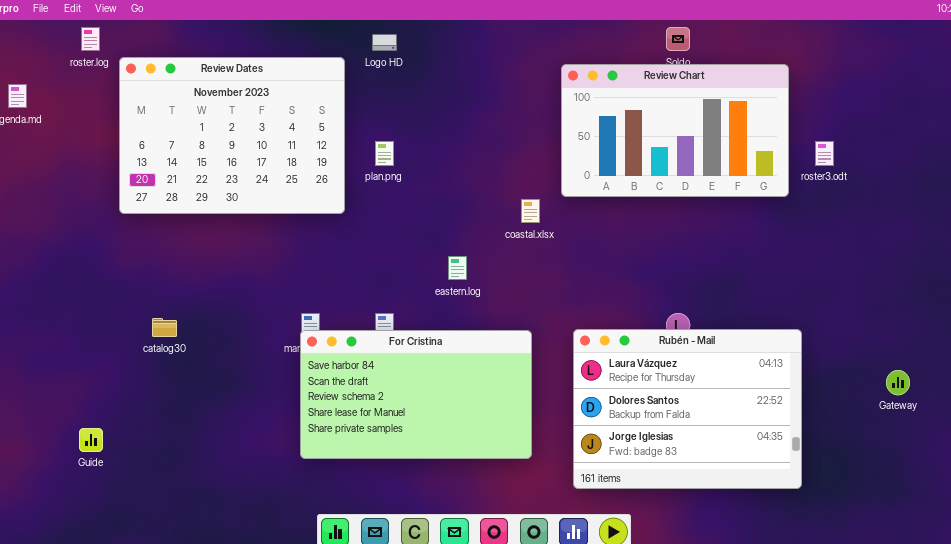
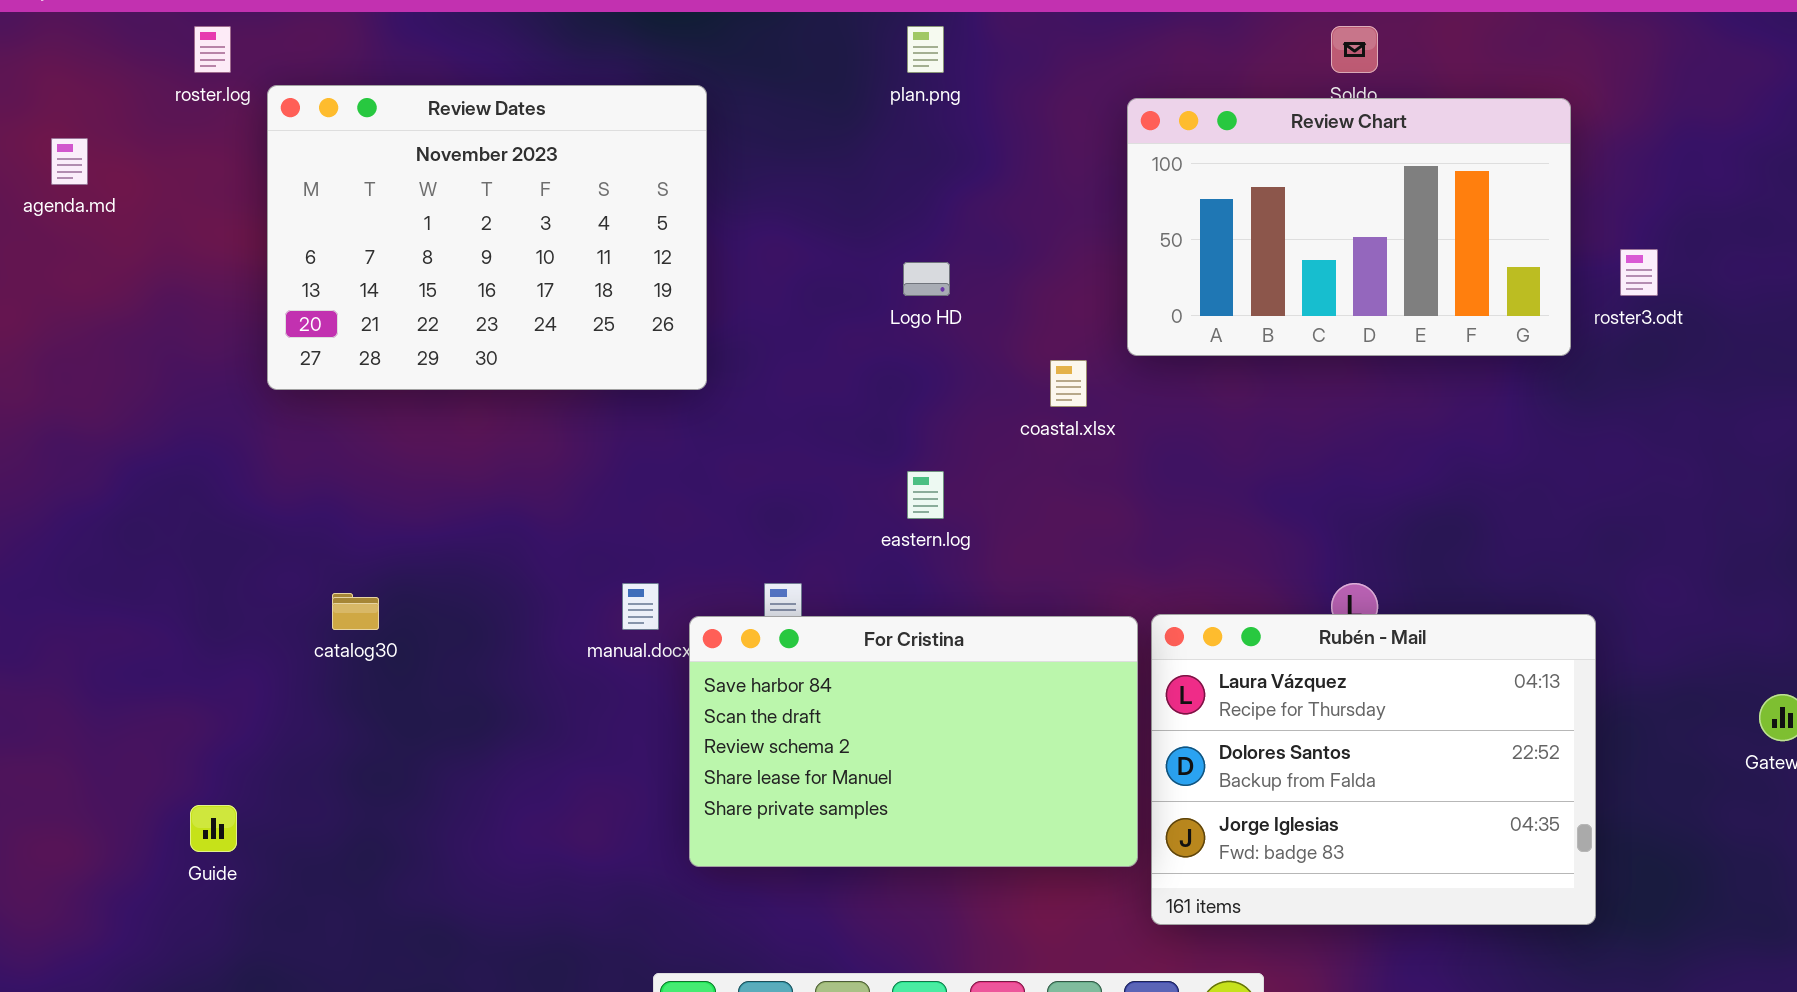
Logo HD: [372,34,397,51] -> [903,262,950,296], moved
plan.png: [375,141,394,166] -> [907,26,944,73], moved
For Cristina: [300,330,532,459] -> [689,616,1138,867], moved

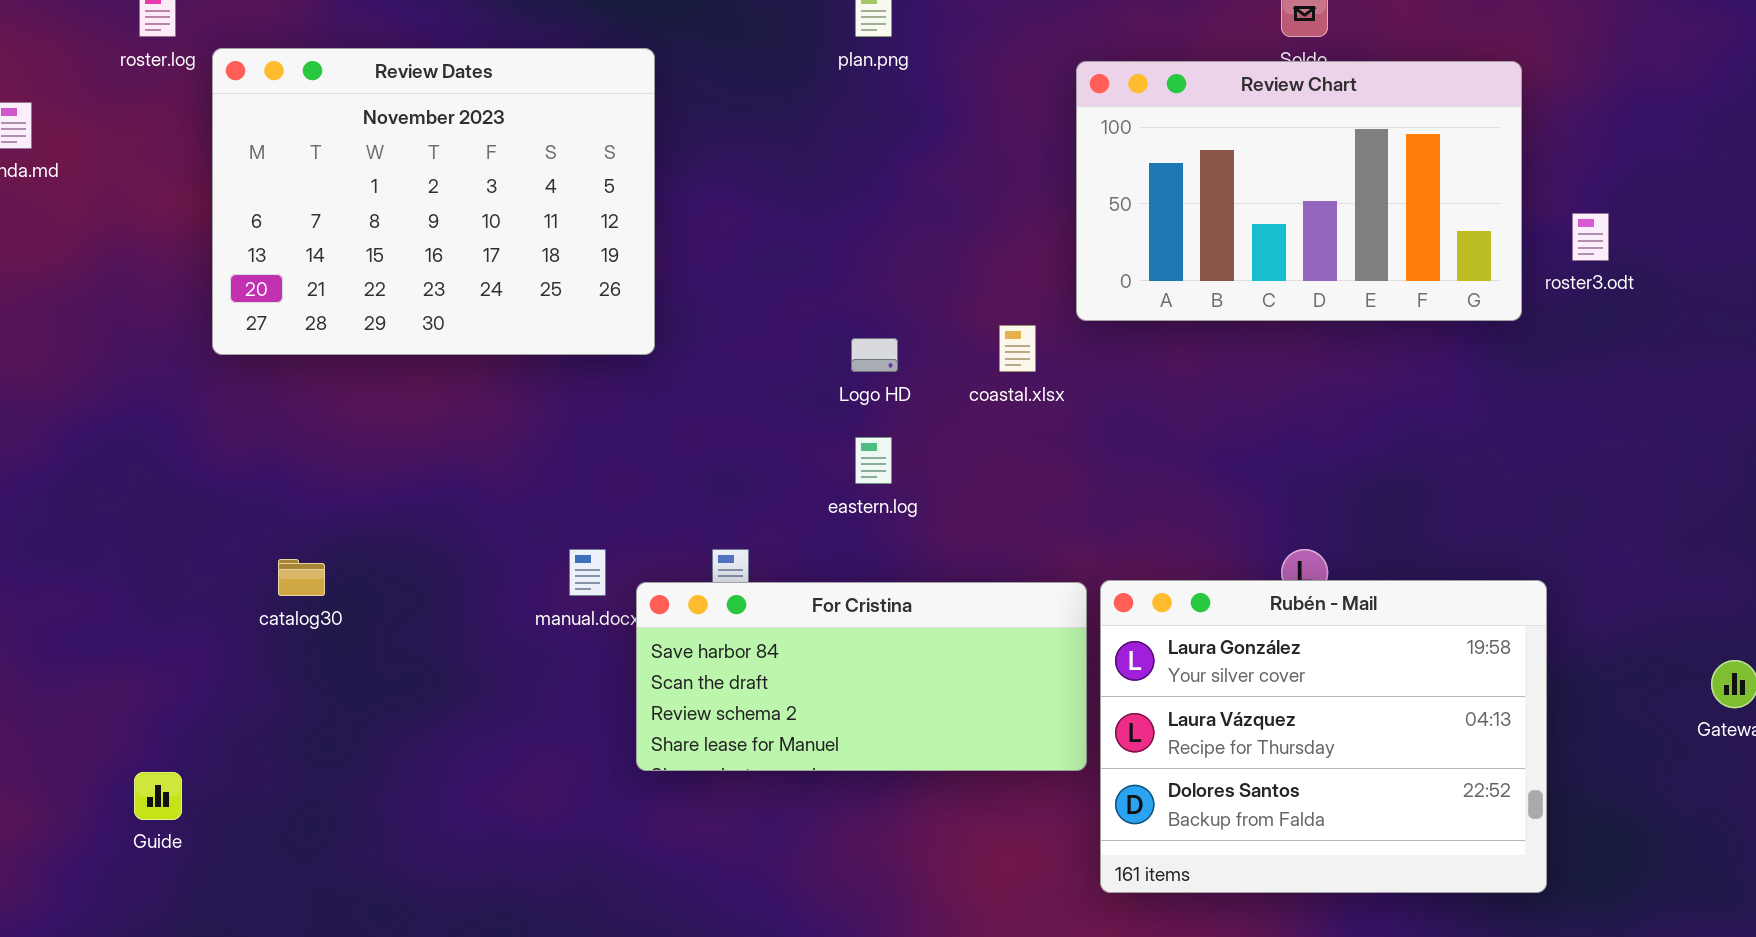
Logo HD: [903,262,950,296] -> [851,338,898,372], moved
Rubén - Mail: [1151,614,1596,925] -> [1100,580,1547,893], scrolled up 1 row
For Cristina: [689,616,1138,867] -> [636,582,1087,771], resized

